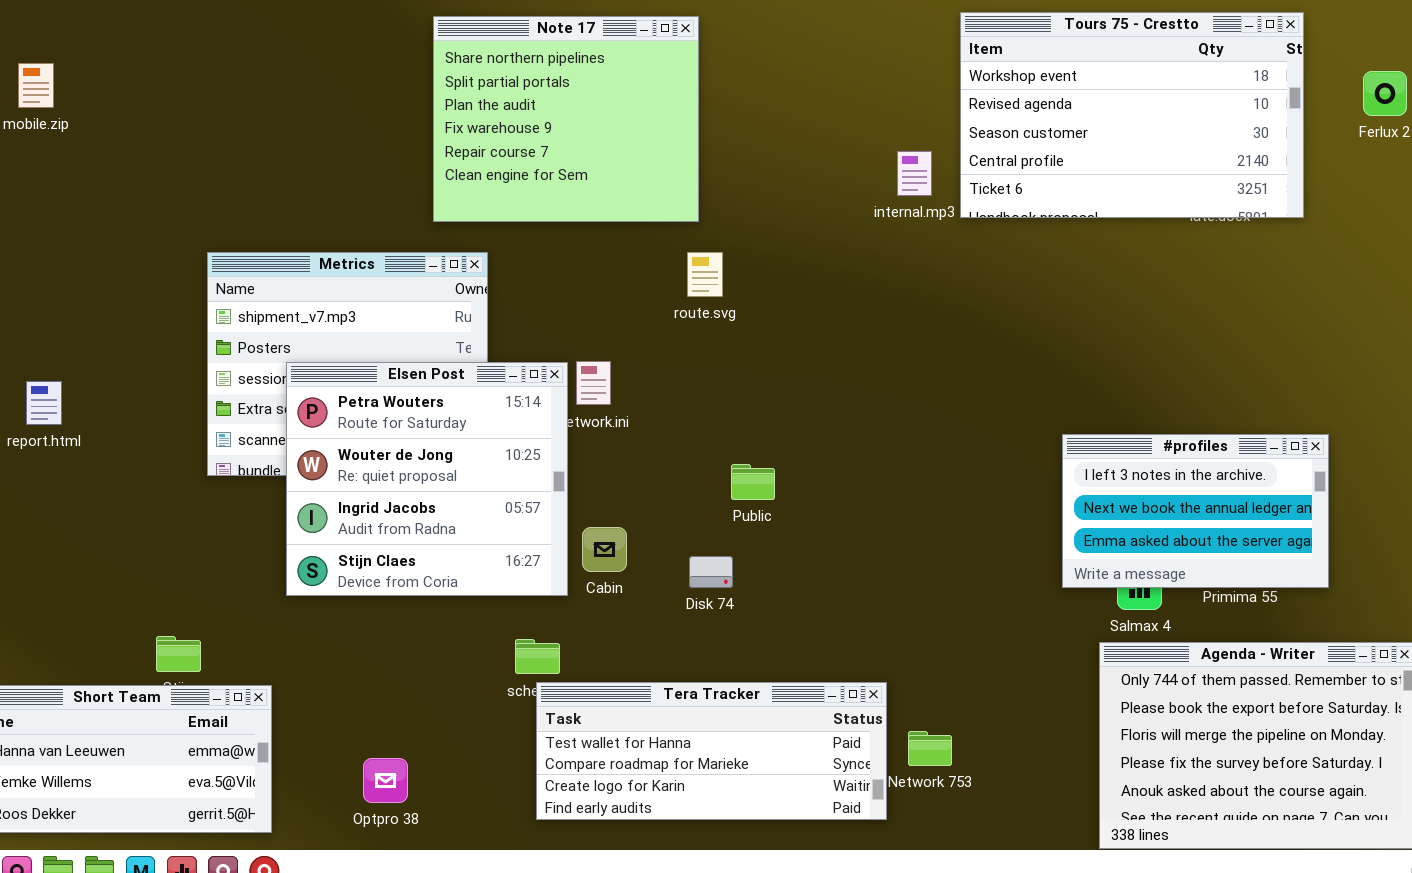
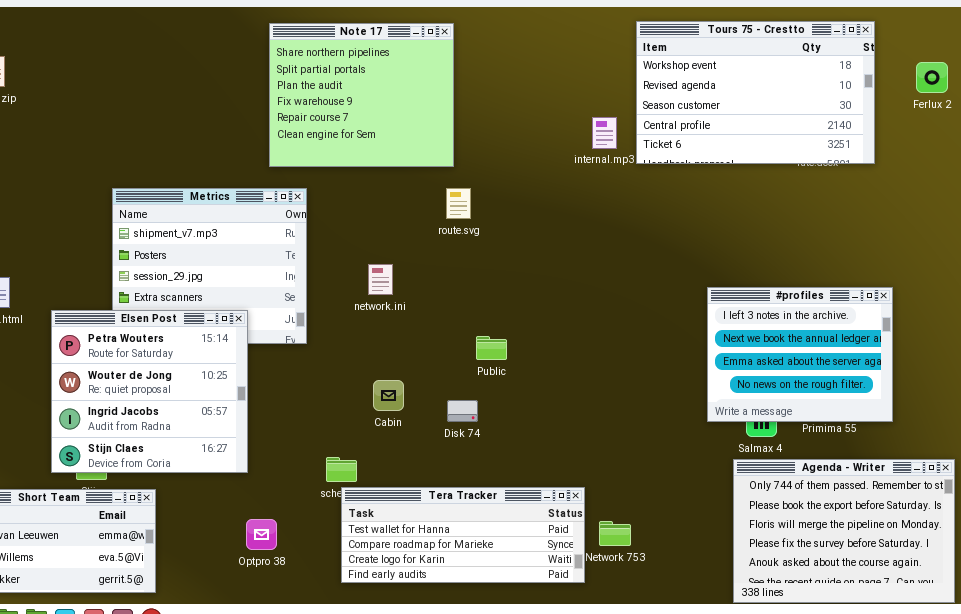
Elsen Post: [286,362,568,596] -> [51,310,248,473], moved
#profiles: [1062,434,1329,588] -> [707,287,893,422], resized
Optpro 38: [363,758,408,803] -> [246,519,277,550], moved

